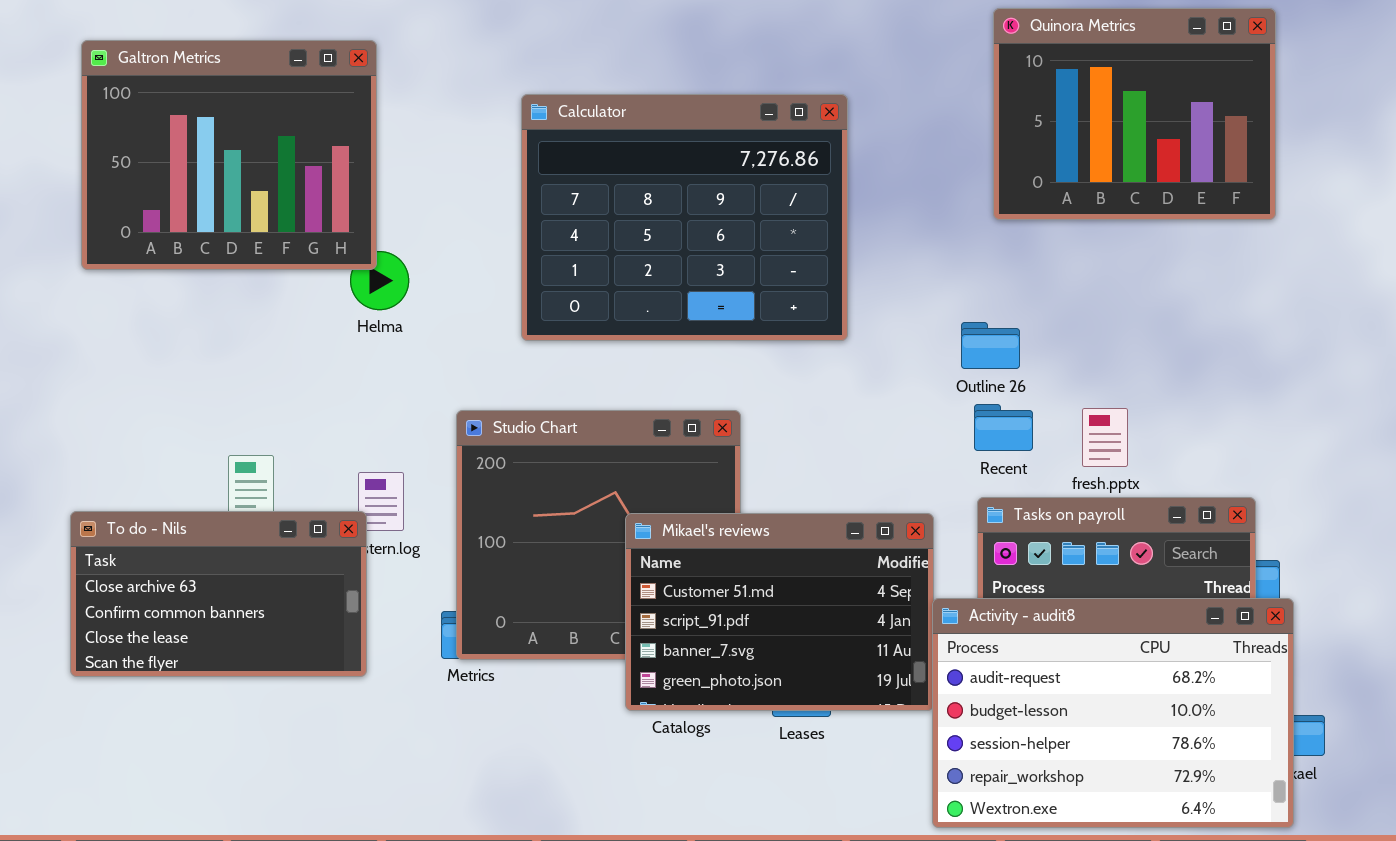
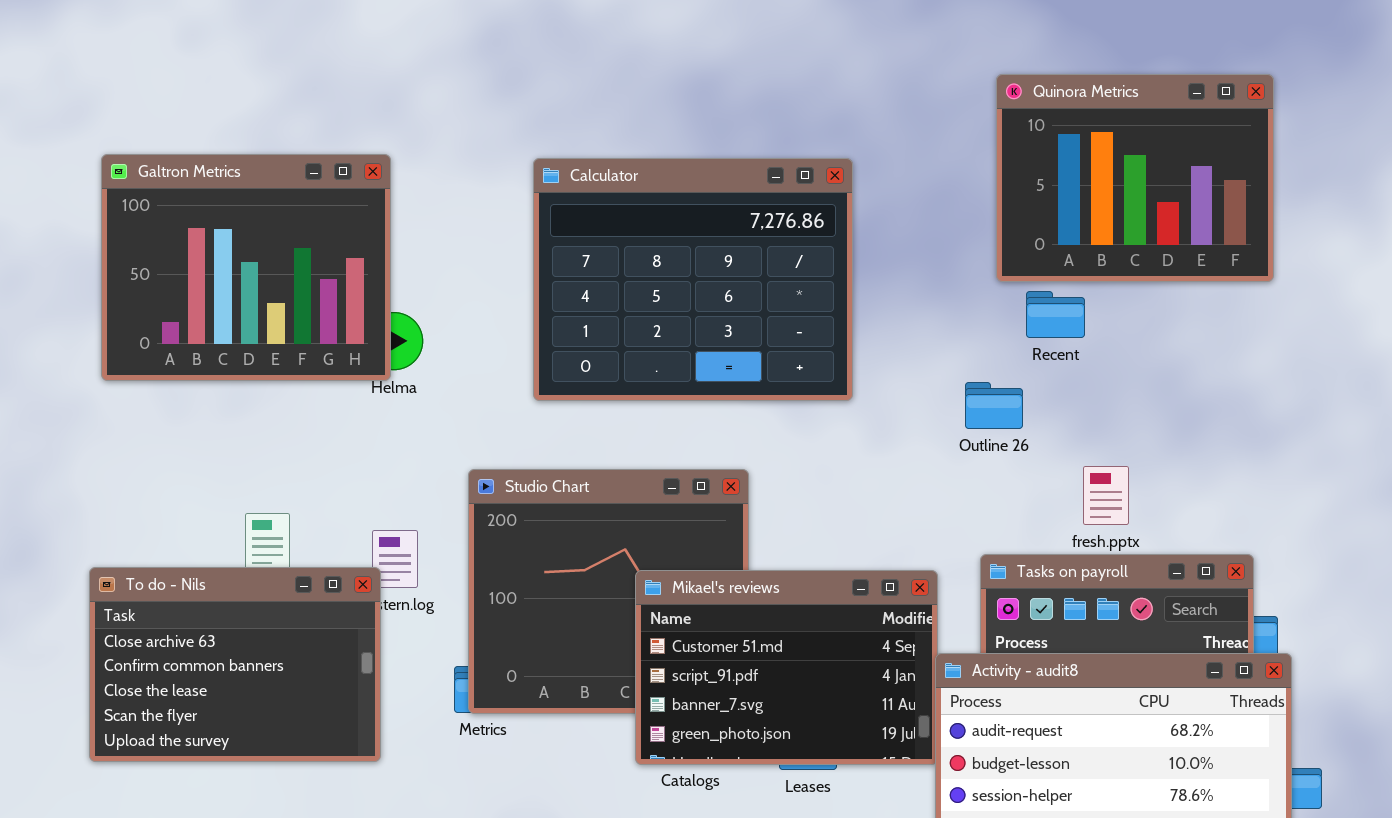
Galtron Metrics: [81,40,377,270] -> [101,154,391,381], moved
Recent: [974,404,1033,451] -> [1026,291,1085,338], moved
To do - Nils: [70,511,367,677] -> [89,567,381,762], resized

